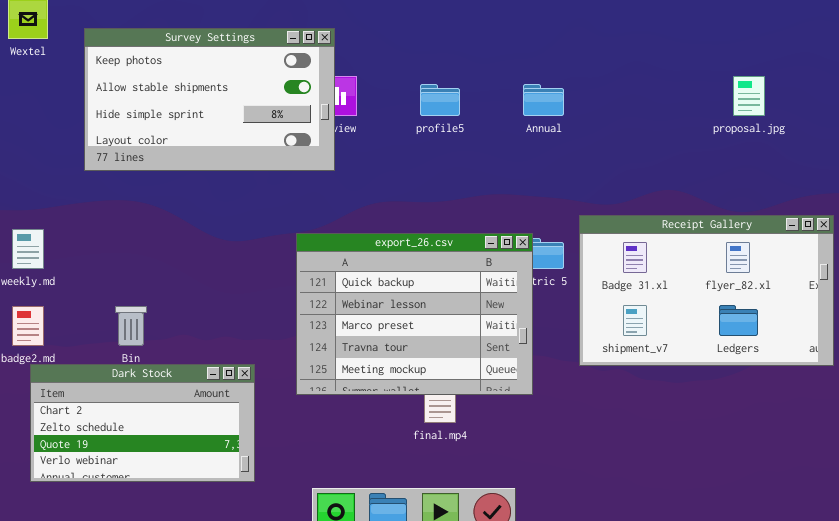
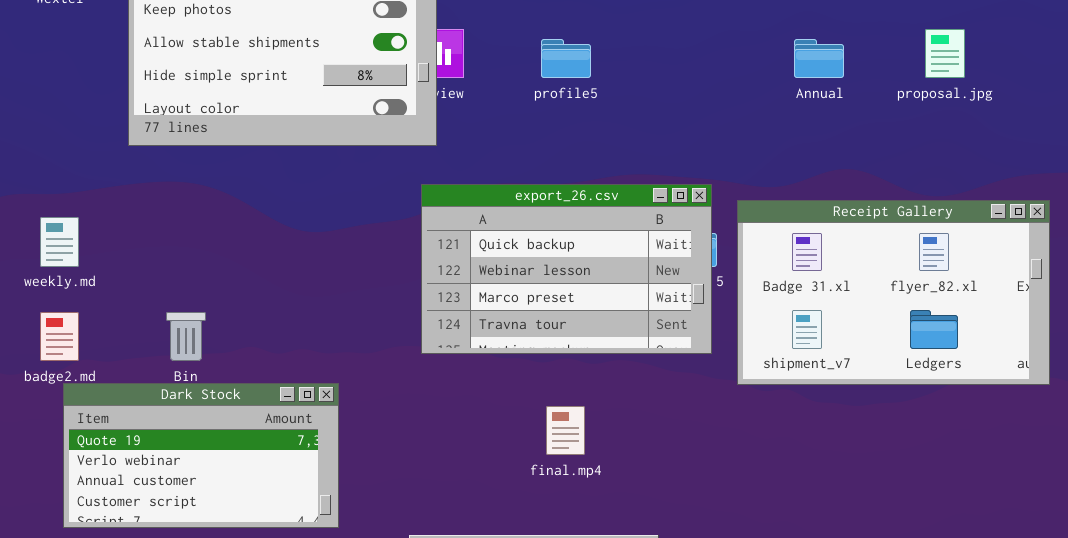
Annual: [523,84,564,116] -> [794,39,844,78], moved
export_26.csv: [296,233,533,395] -> [421,184,712,354], moved, resized
Dark Stock: [30,364,255,482] -> [63,383,339,528], scrolled down 2 rows

